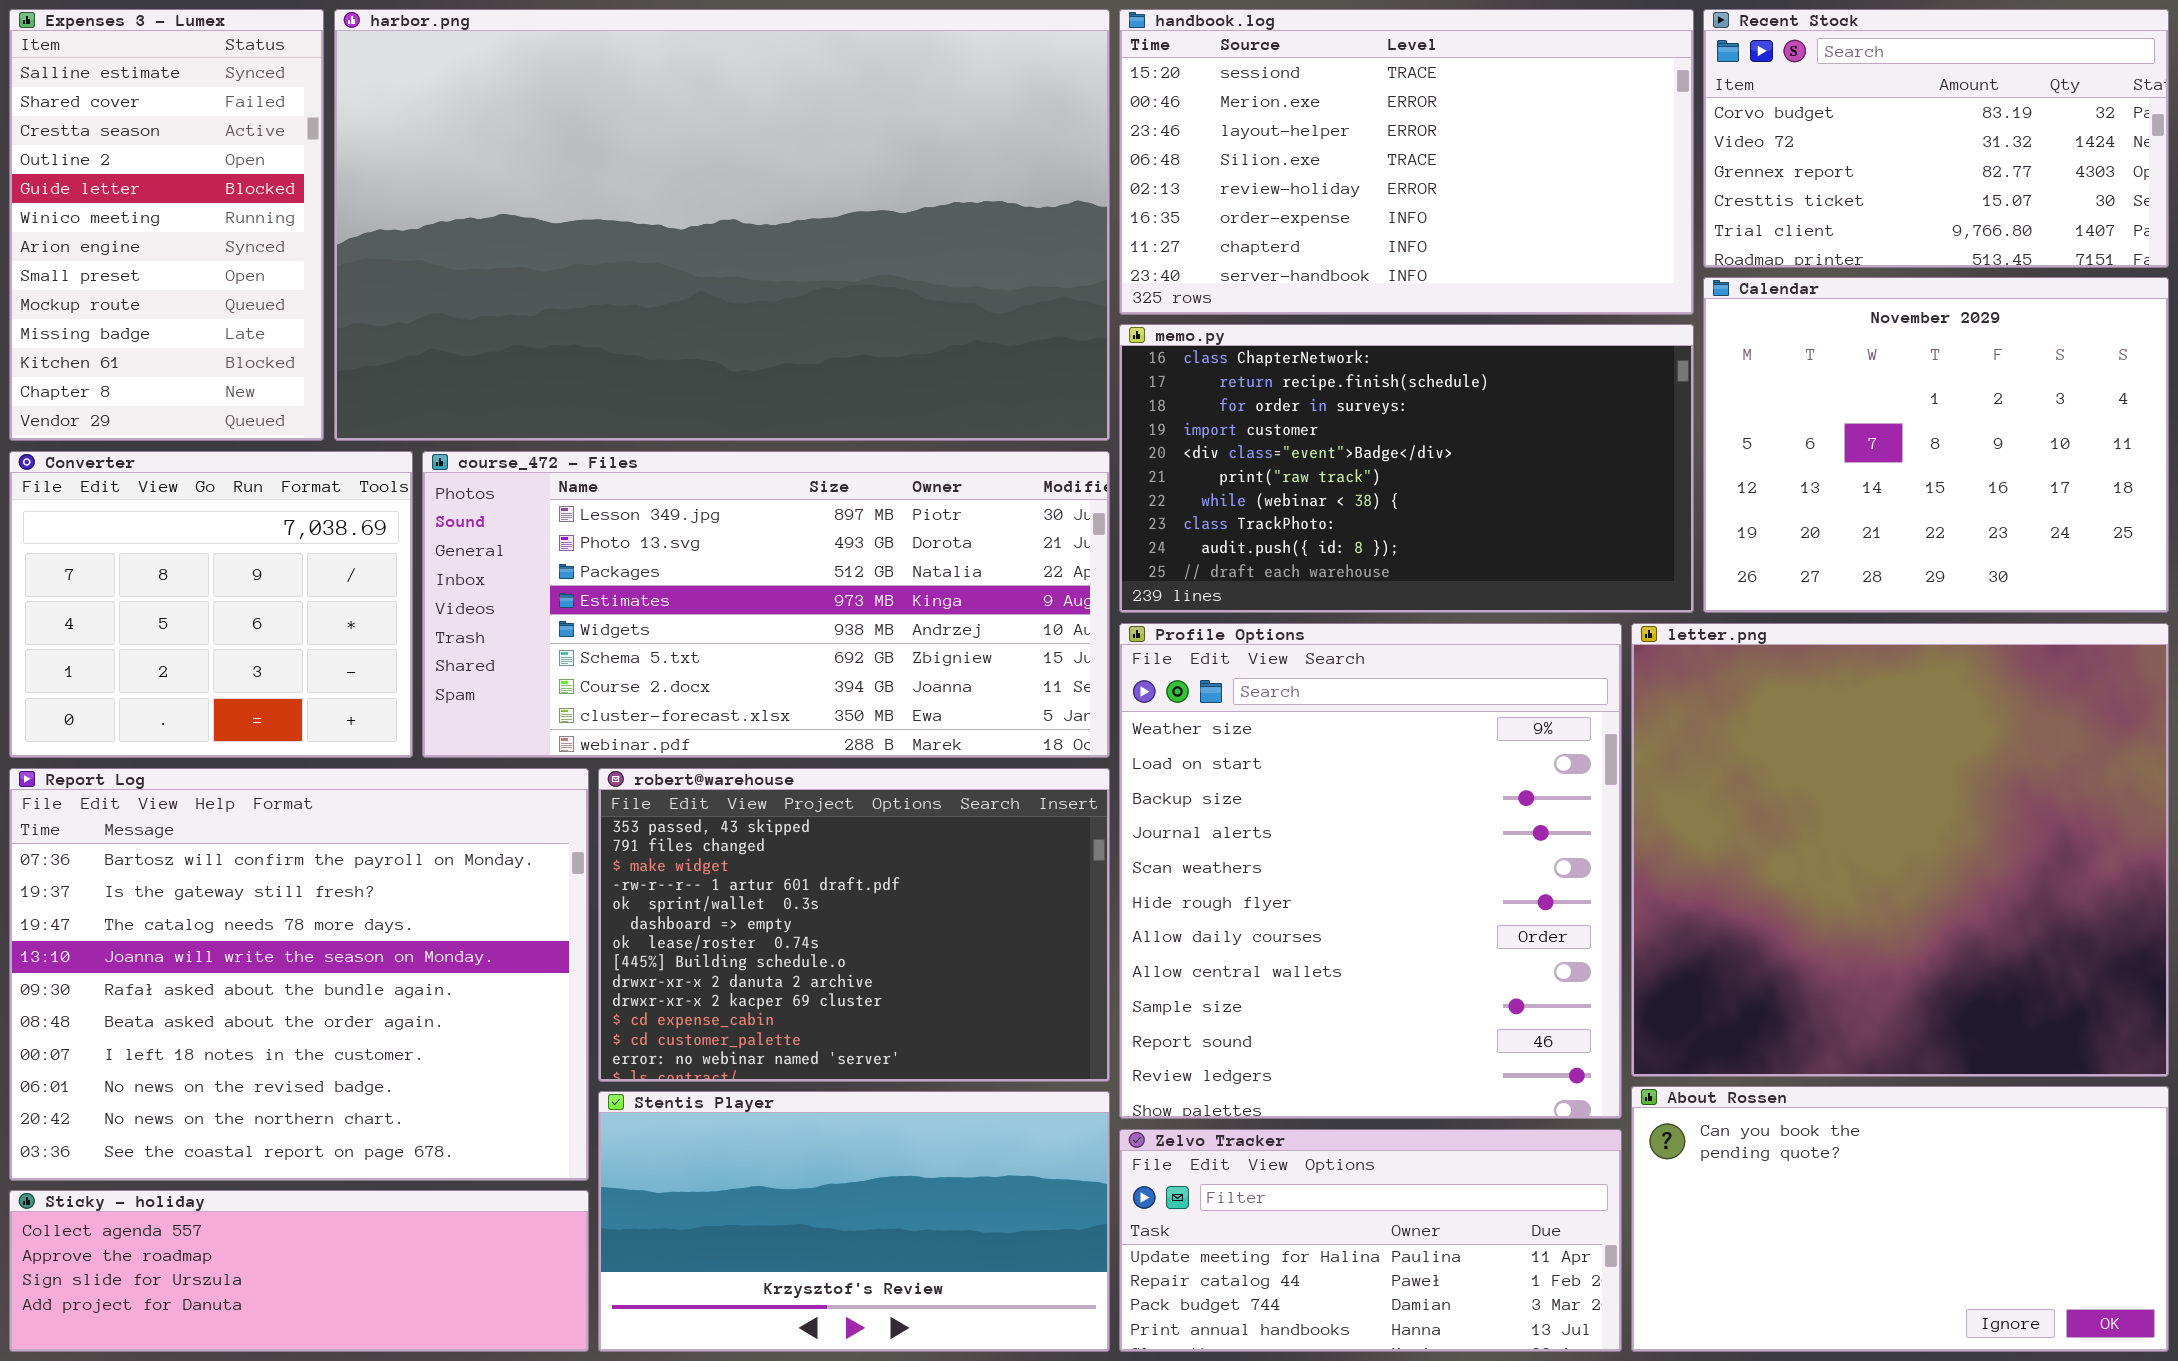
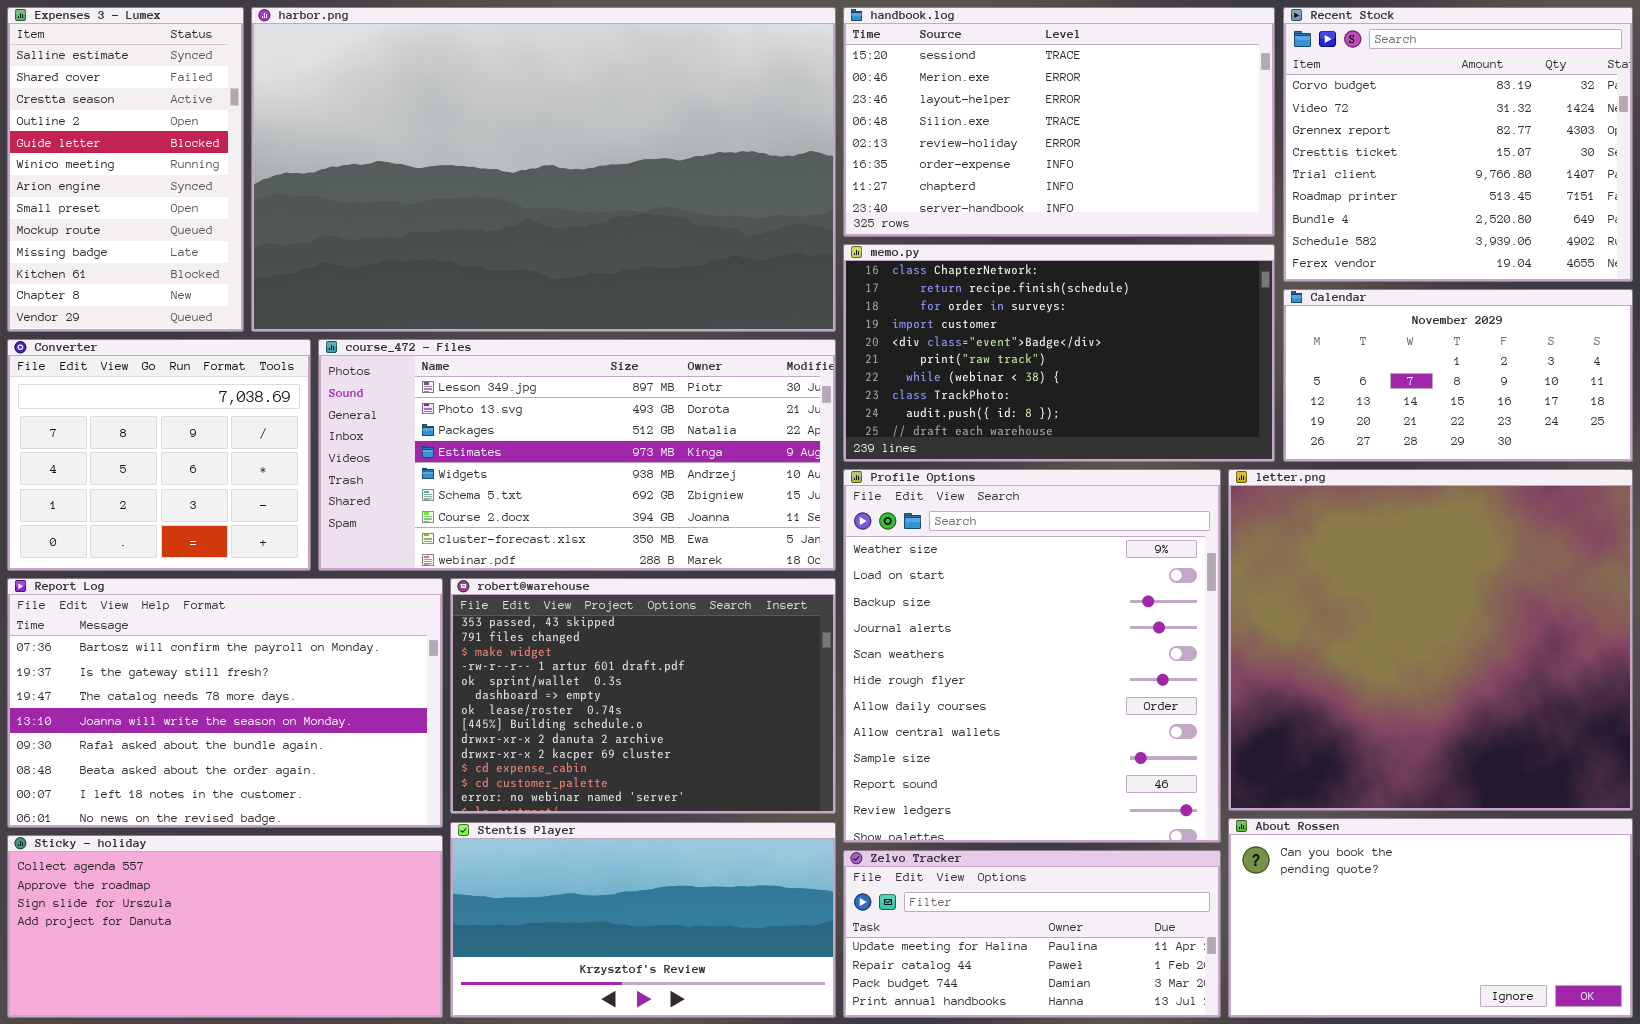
Recent Stock: [1703,9,2169,268] -> [1283,7,1633,282], resized
Calendar: [1703,277,2169,613] -> [1283,289,1633,462], resized
Report Log: [9,768,589,1181] -> [7,578,443,828], resized
Sticky - holiday: [9,1190,589,1352] -> [7,835,443,1018], resized

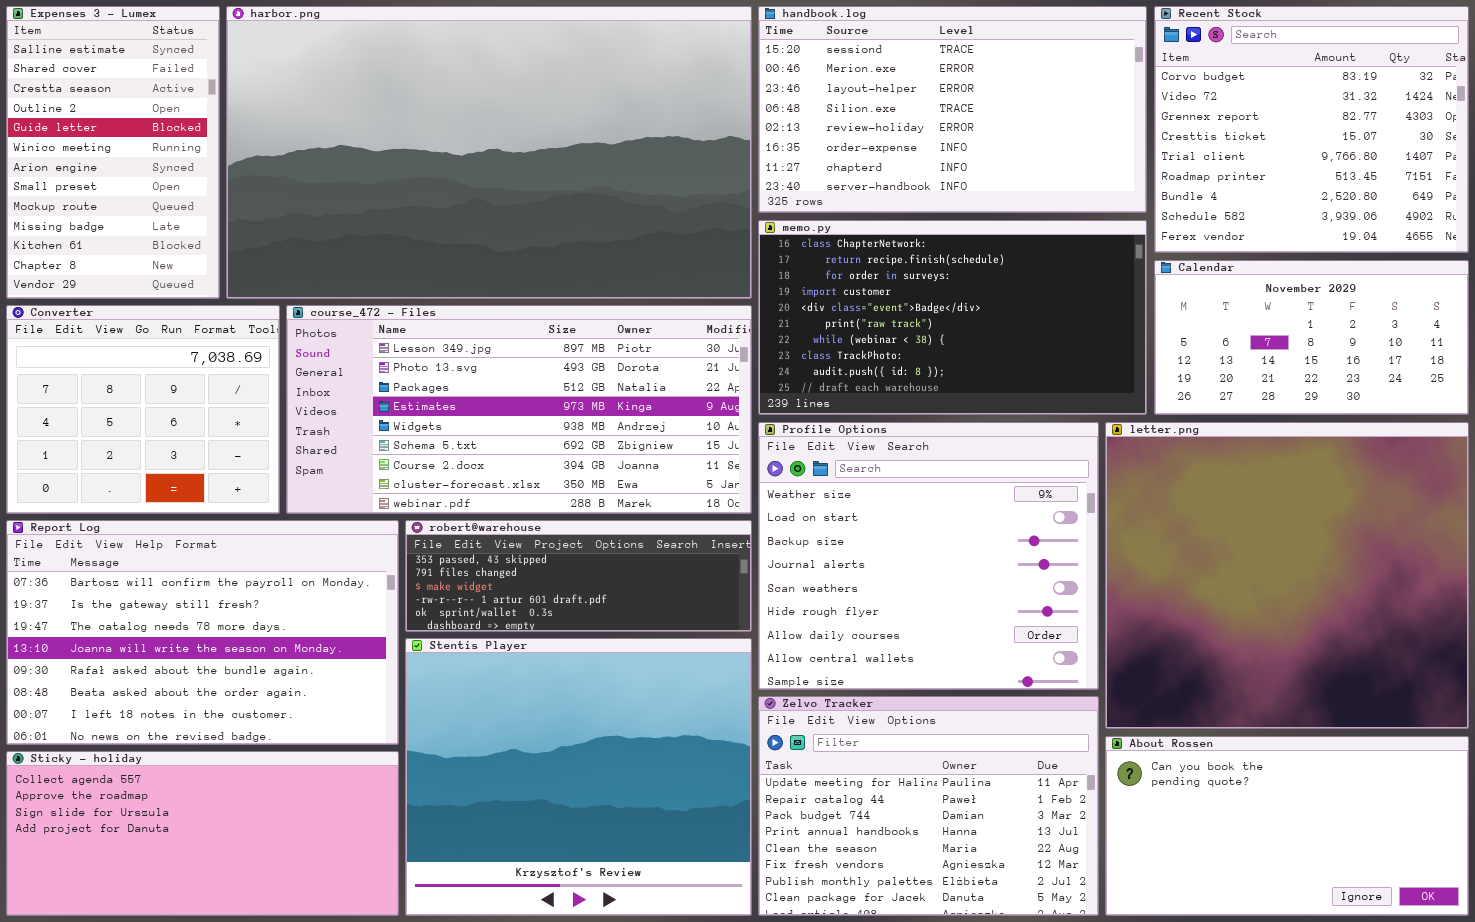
Profile Options: [843,469,1221,843] -> [758,422,1099,690], resized
robert@warehouse: [450,578,836,814] -> [405,520,752,632], resized
Stentis Player: [450,822,836,1018] -> [405,638,752,916], resized
Zelvo Tracker: [843,850,1221,1018] -> [758,696,1099,916], resized

